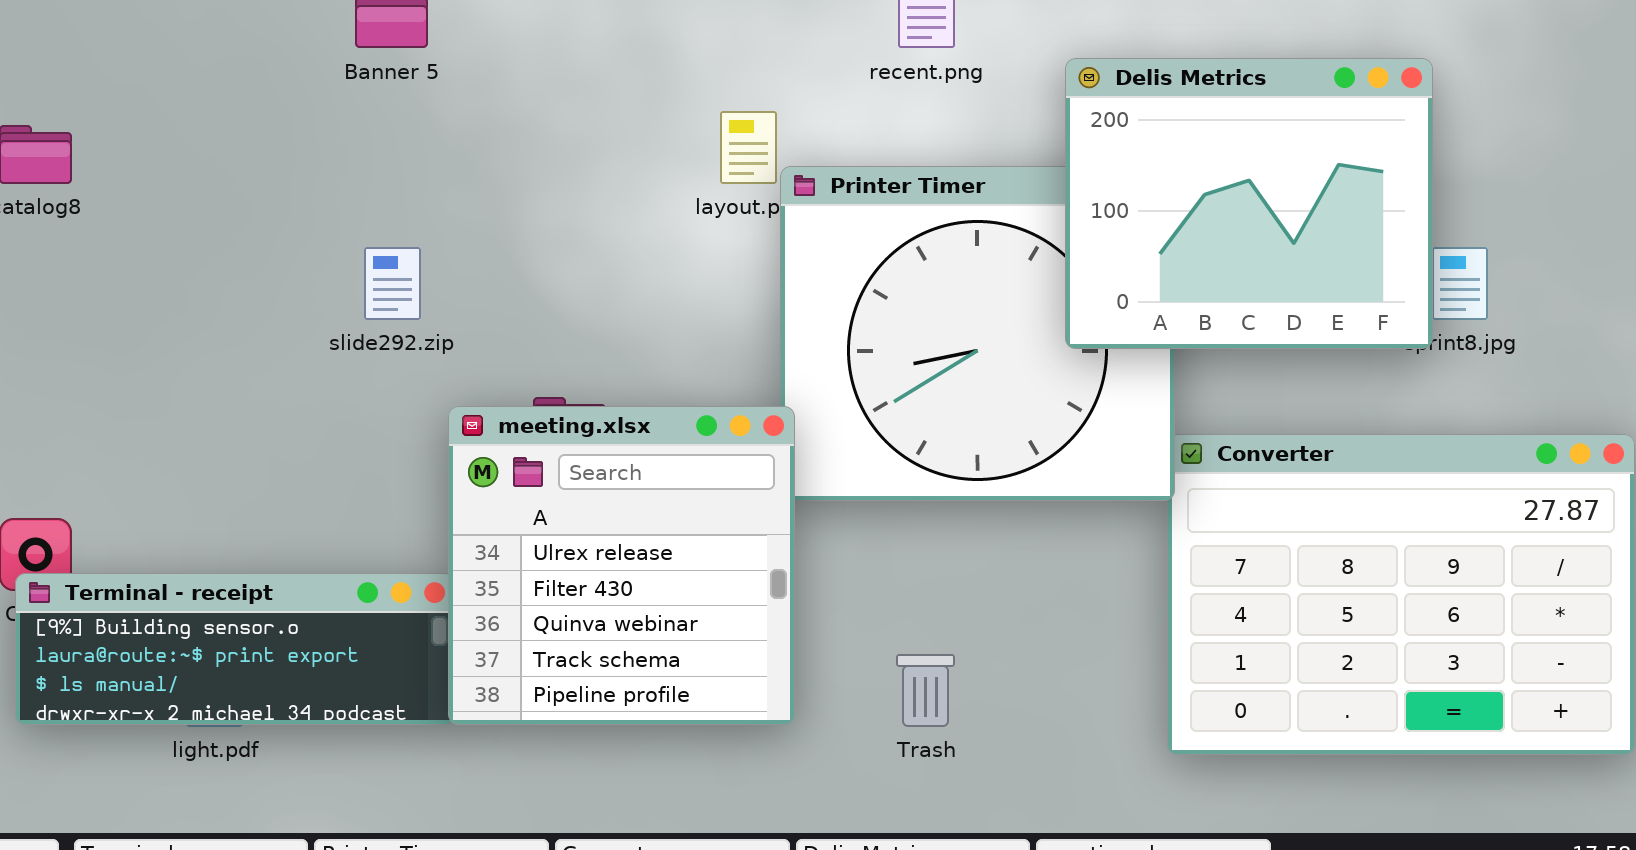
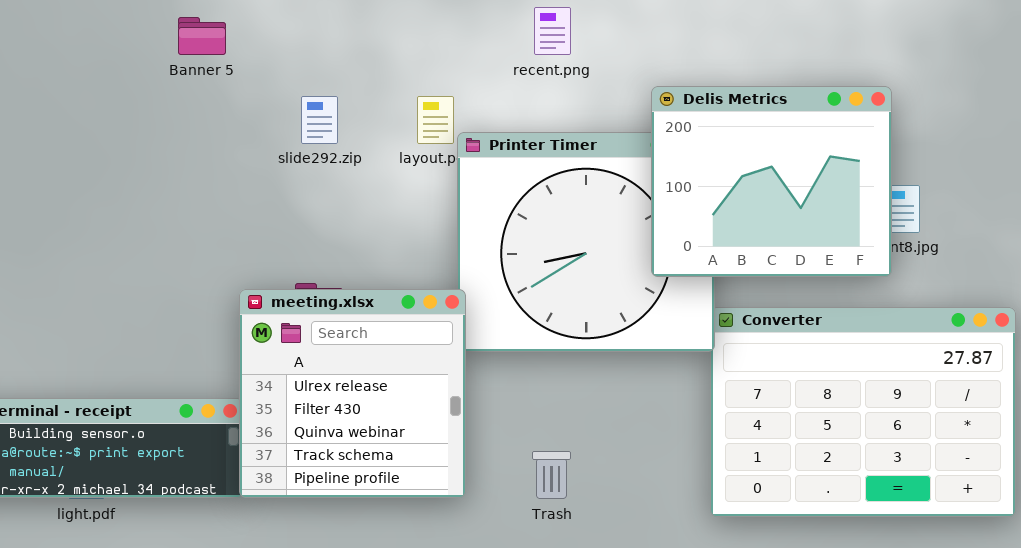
Delis Metrics: [1065,58,1433,349] -> [651,86,892,277], moved
slide292.zip: [364,247,421,320] -> [301,96,338,144], moved

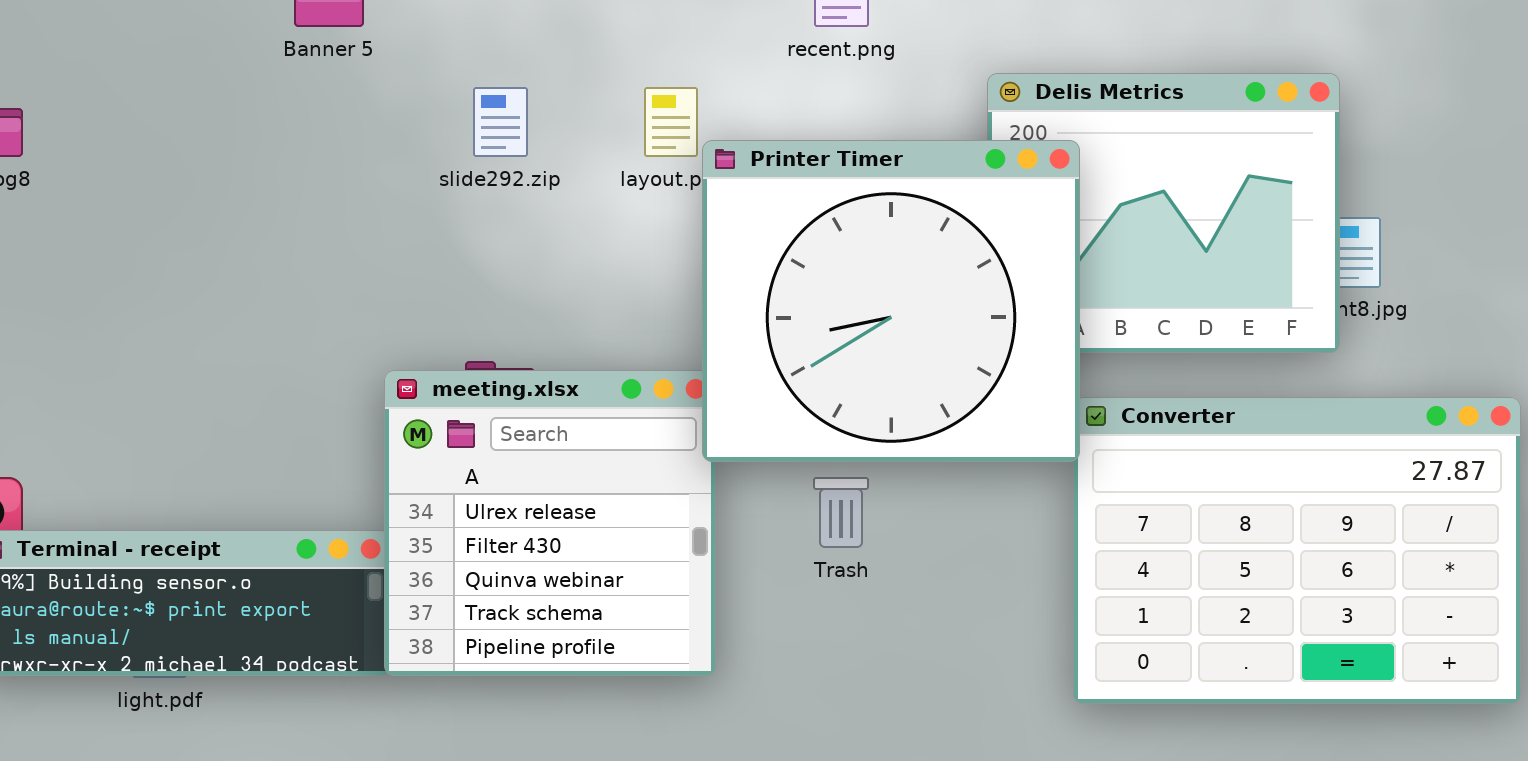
Printer Timer: [457,132,715,352] -> [702,140,1080,462], raised
Trash: [532,451,571,499] -> [813,477,869,548], moved

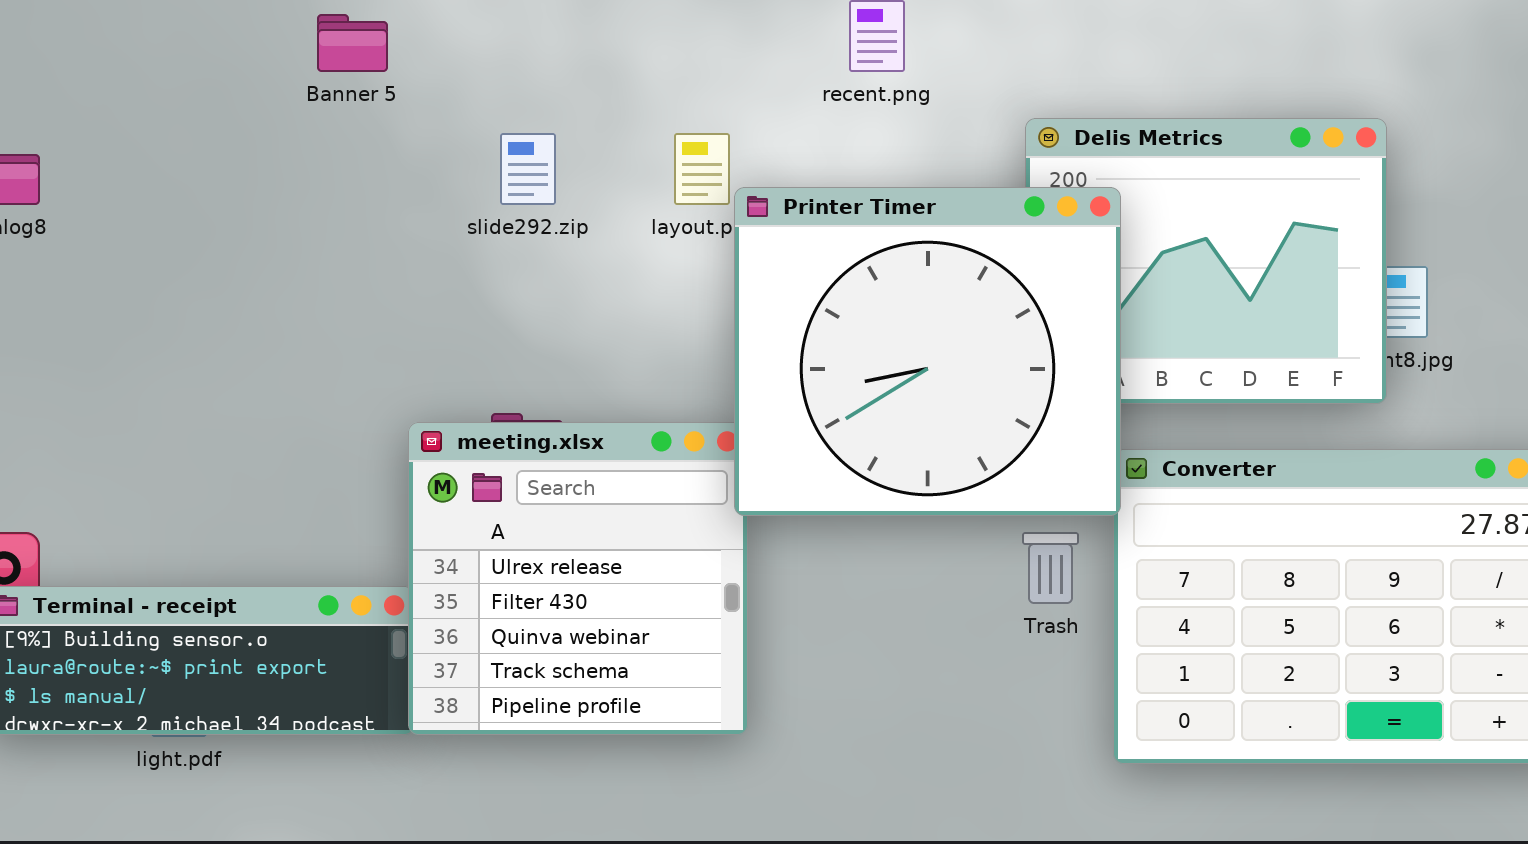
Trash: [813,477,869,548] -> [1022,532,1079,604], moved

